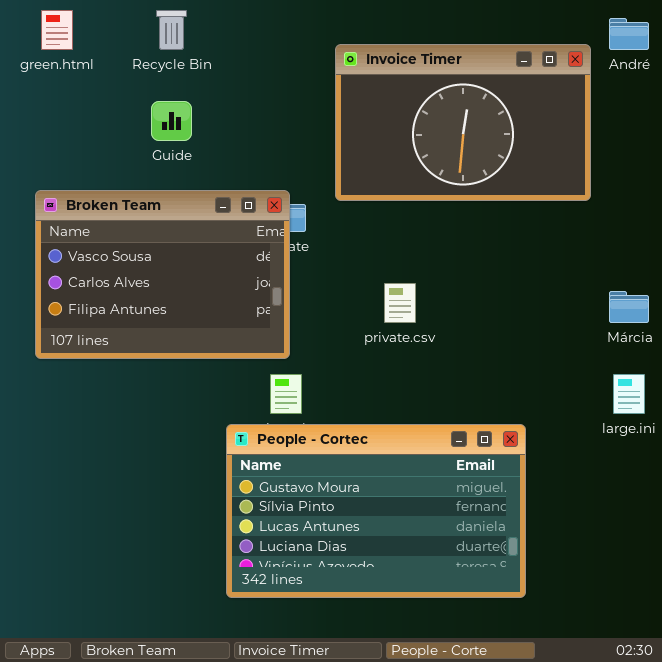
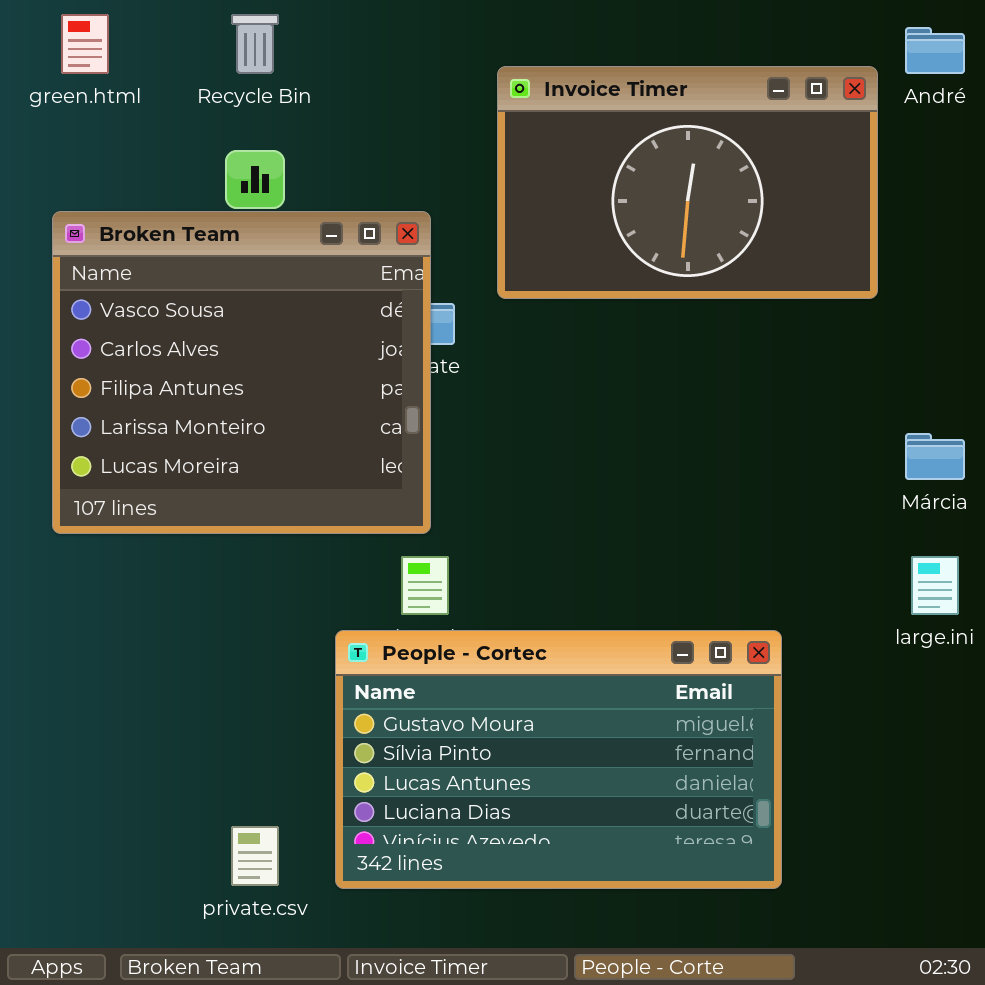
Broken Team: [35,190,290,359] -> [52,211,431,534], resized
private.csv: [384,283,416,323] -> [231,826,279,886], moved

